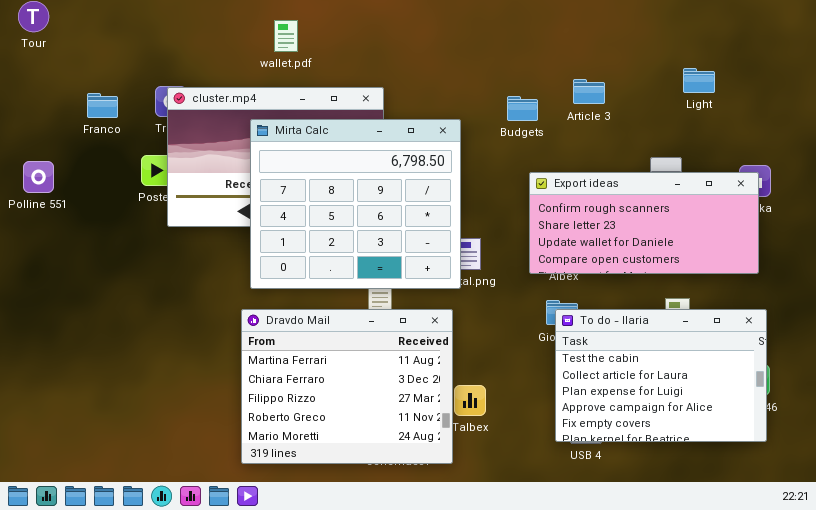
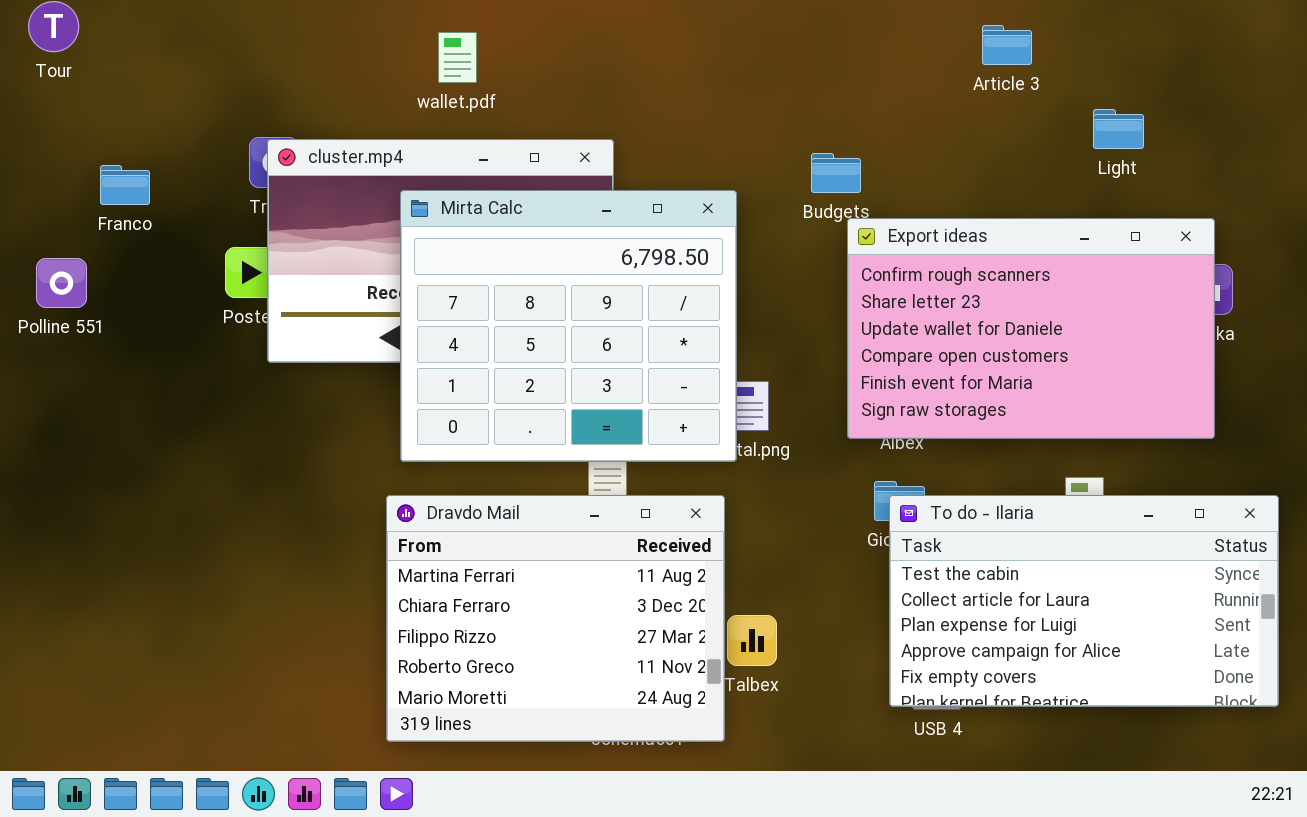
Article 3: [573,79,605,104] -> [982,25,1032,65], moved
Franco: [87,93,118,118] -> [100,165,150,205], moved
Export ideas: [529,172,759,274] -> [847,218,1215,439], resized
To do - Ilaria: [555,309,767,442] -> [889,495,1279,707], resized

